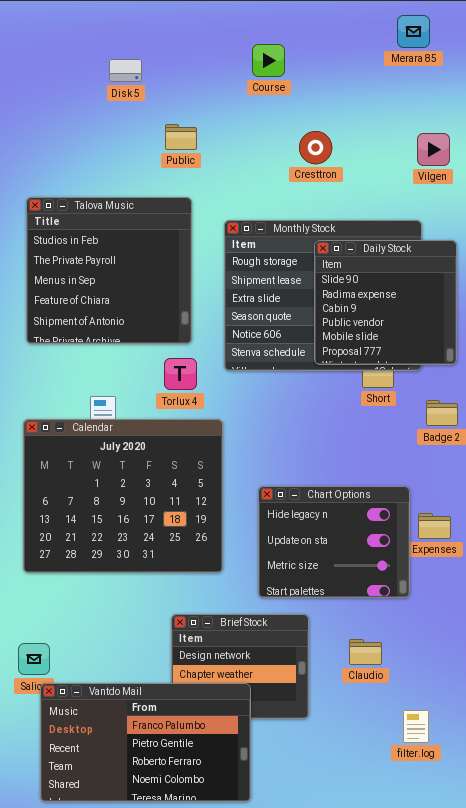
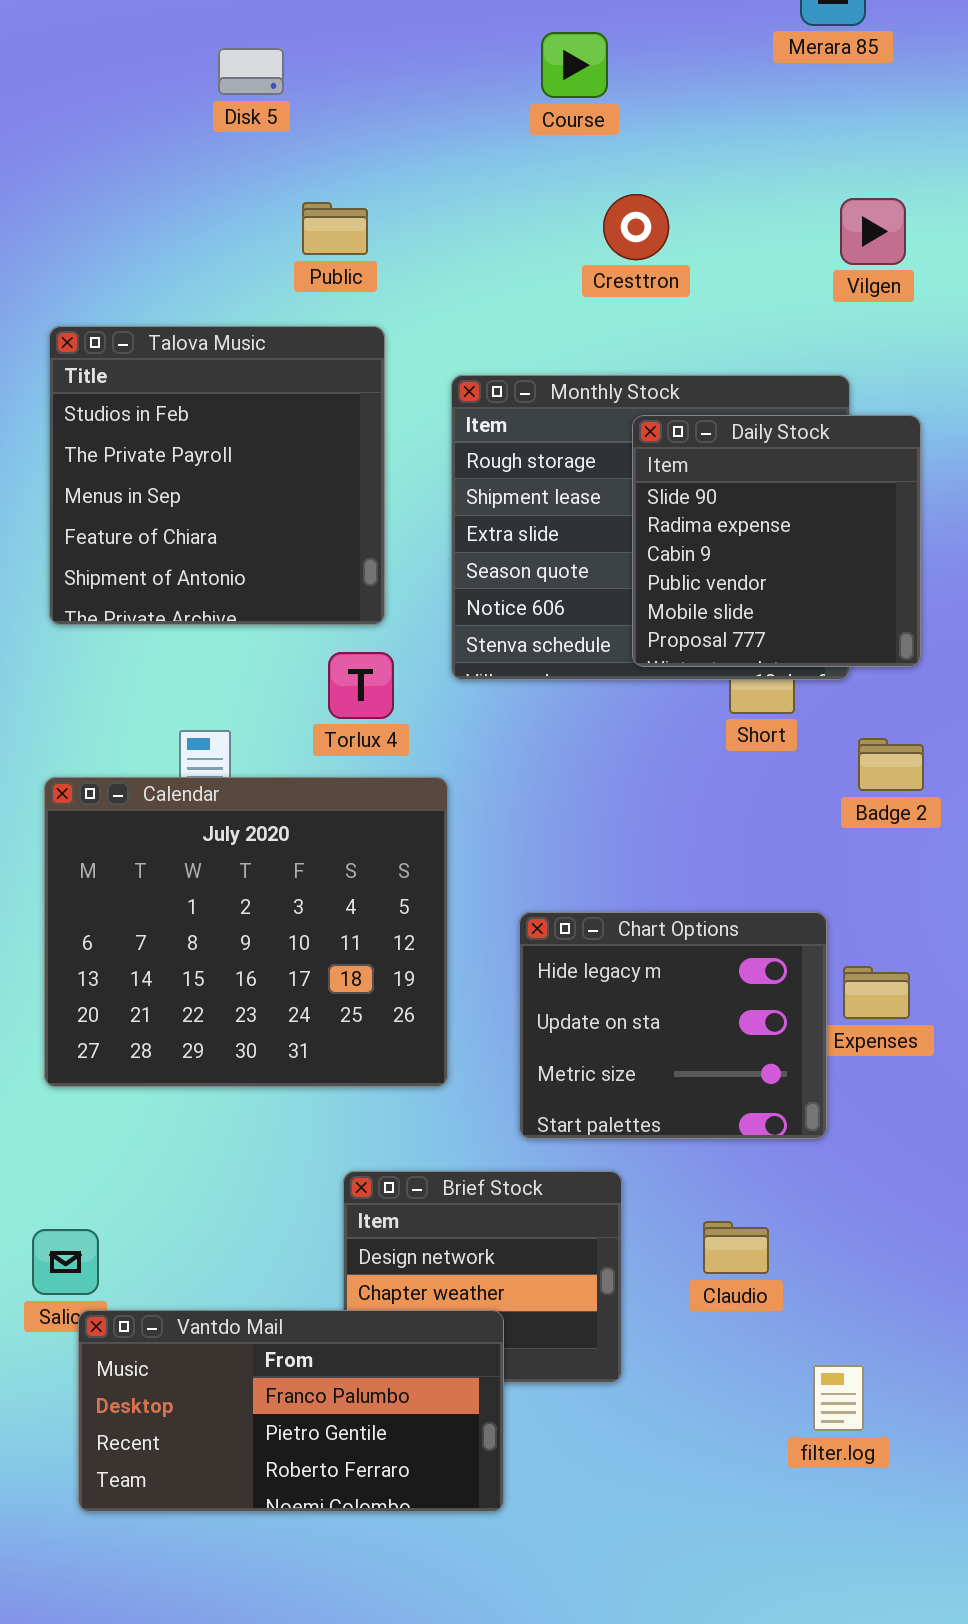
Course: [252,44,285,77] -> [541,32,608,98], moved
Public: [165,124,197,150] -> [302,202,368,255], moved
Vantdo Mail: [40,683,251,802] -> [78,1310,504,1512], resized

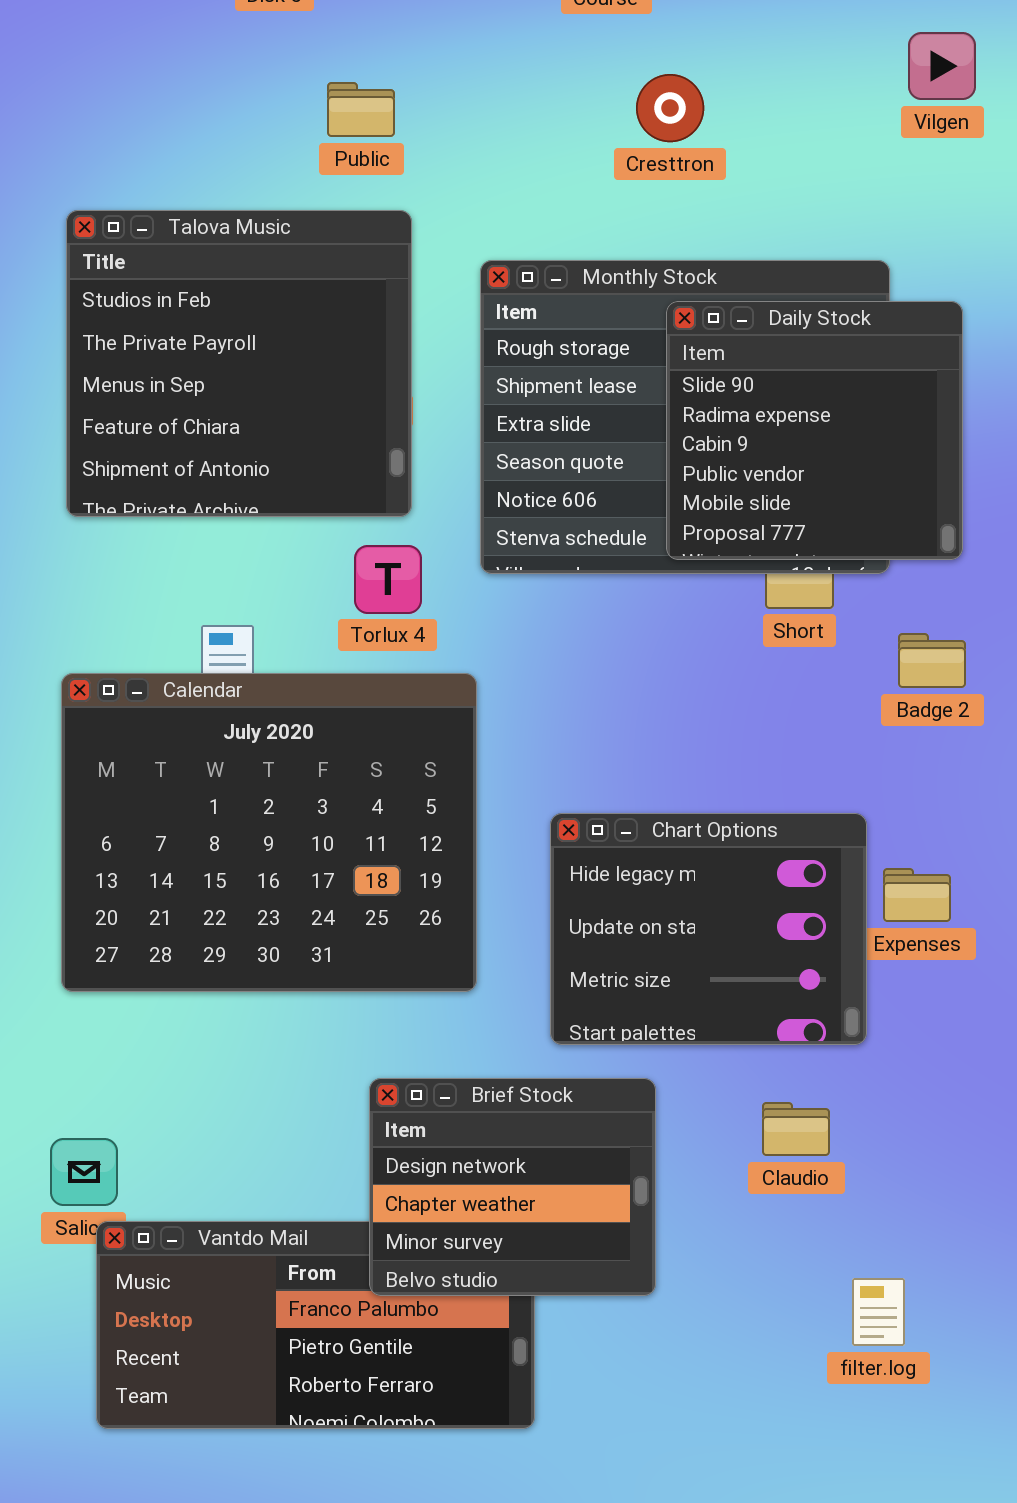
Vilgen: [840,198,906,265] -> [908,32,976,100], moved
Brief Stock: [343,1171,622,1383] -> [369,1078,656,1296], raised
Claudio: [703,1221,769,1274] -> [762,1102,830,1156], moved

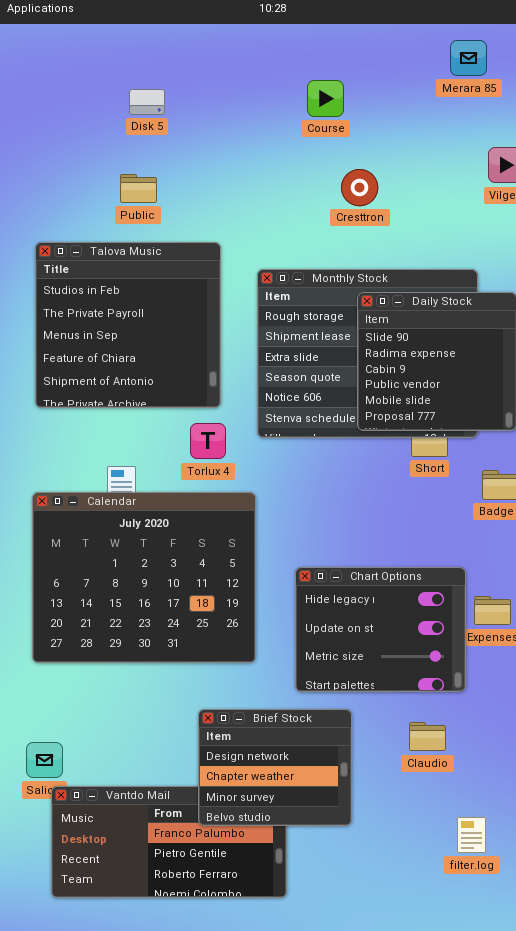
Public: [327,82,395,137] -> [120,174,157,203], moved

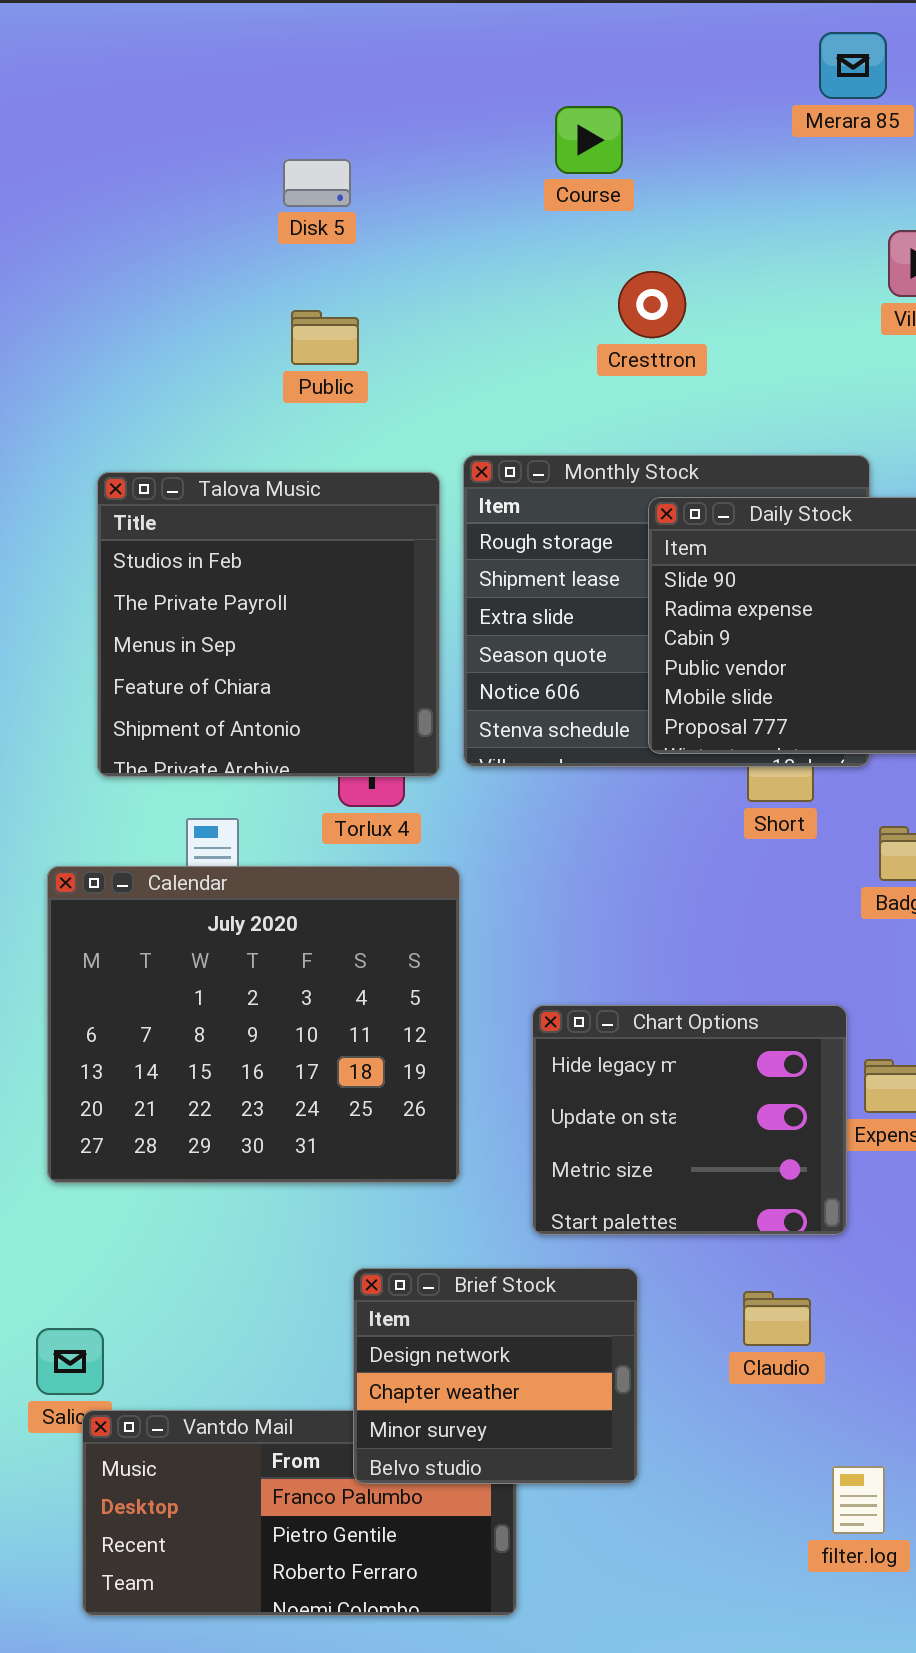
Disk 5: [129,89,165,115] -> [283,159,351,207], moved
Public: [120,174,157,203] -> [291,310,359,365], moved
Talova Music: [35,242,221,408] -> [97,472,440,777], moved

